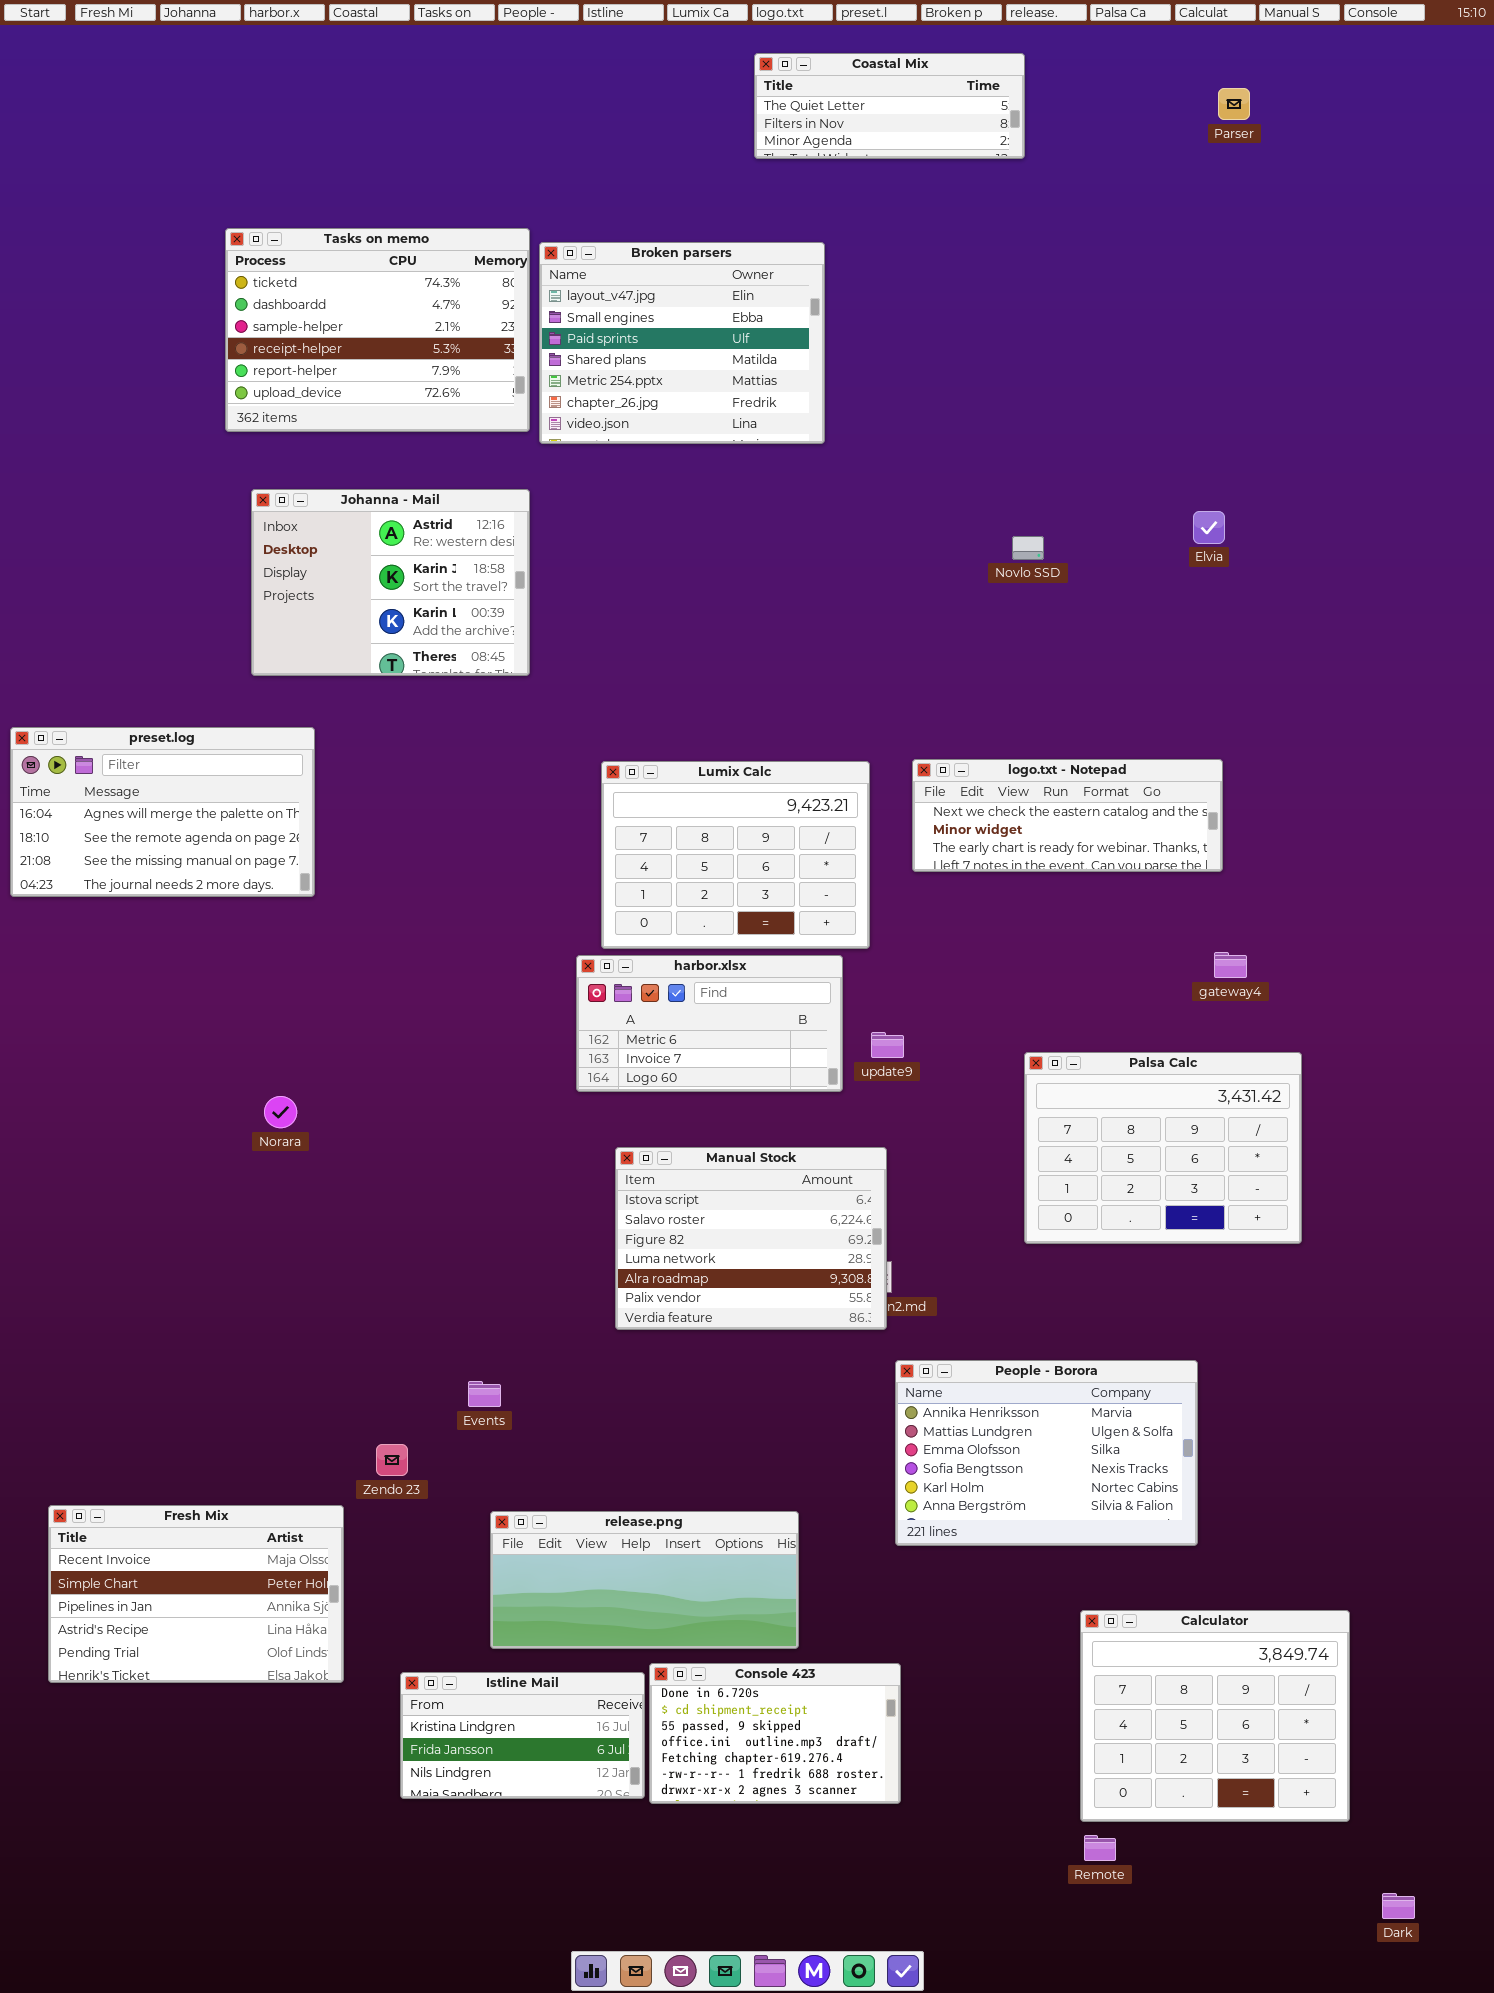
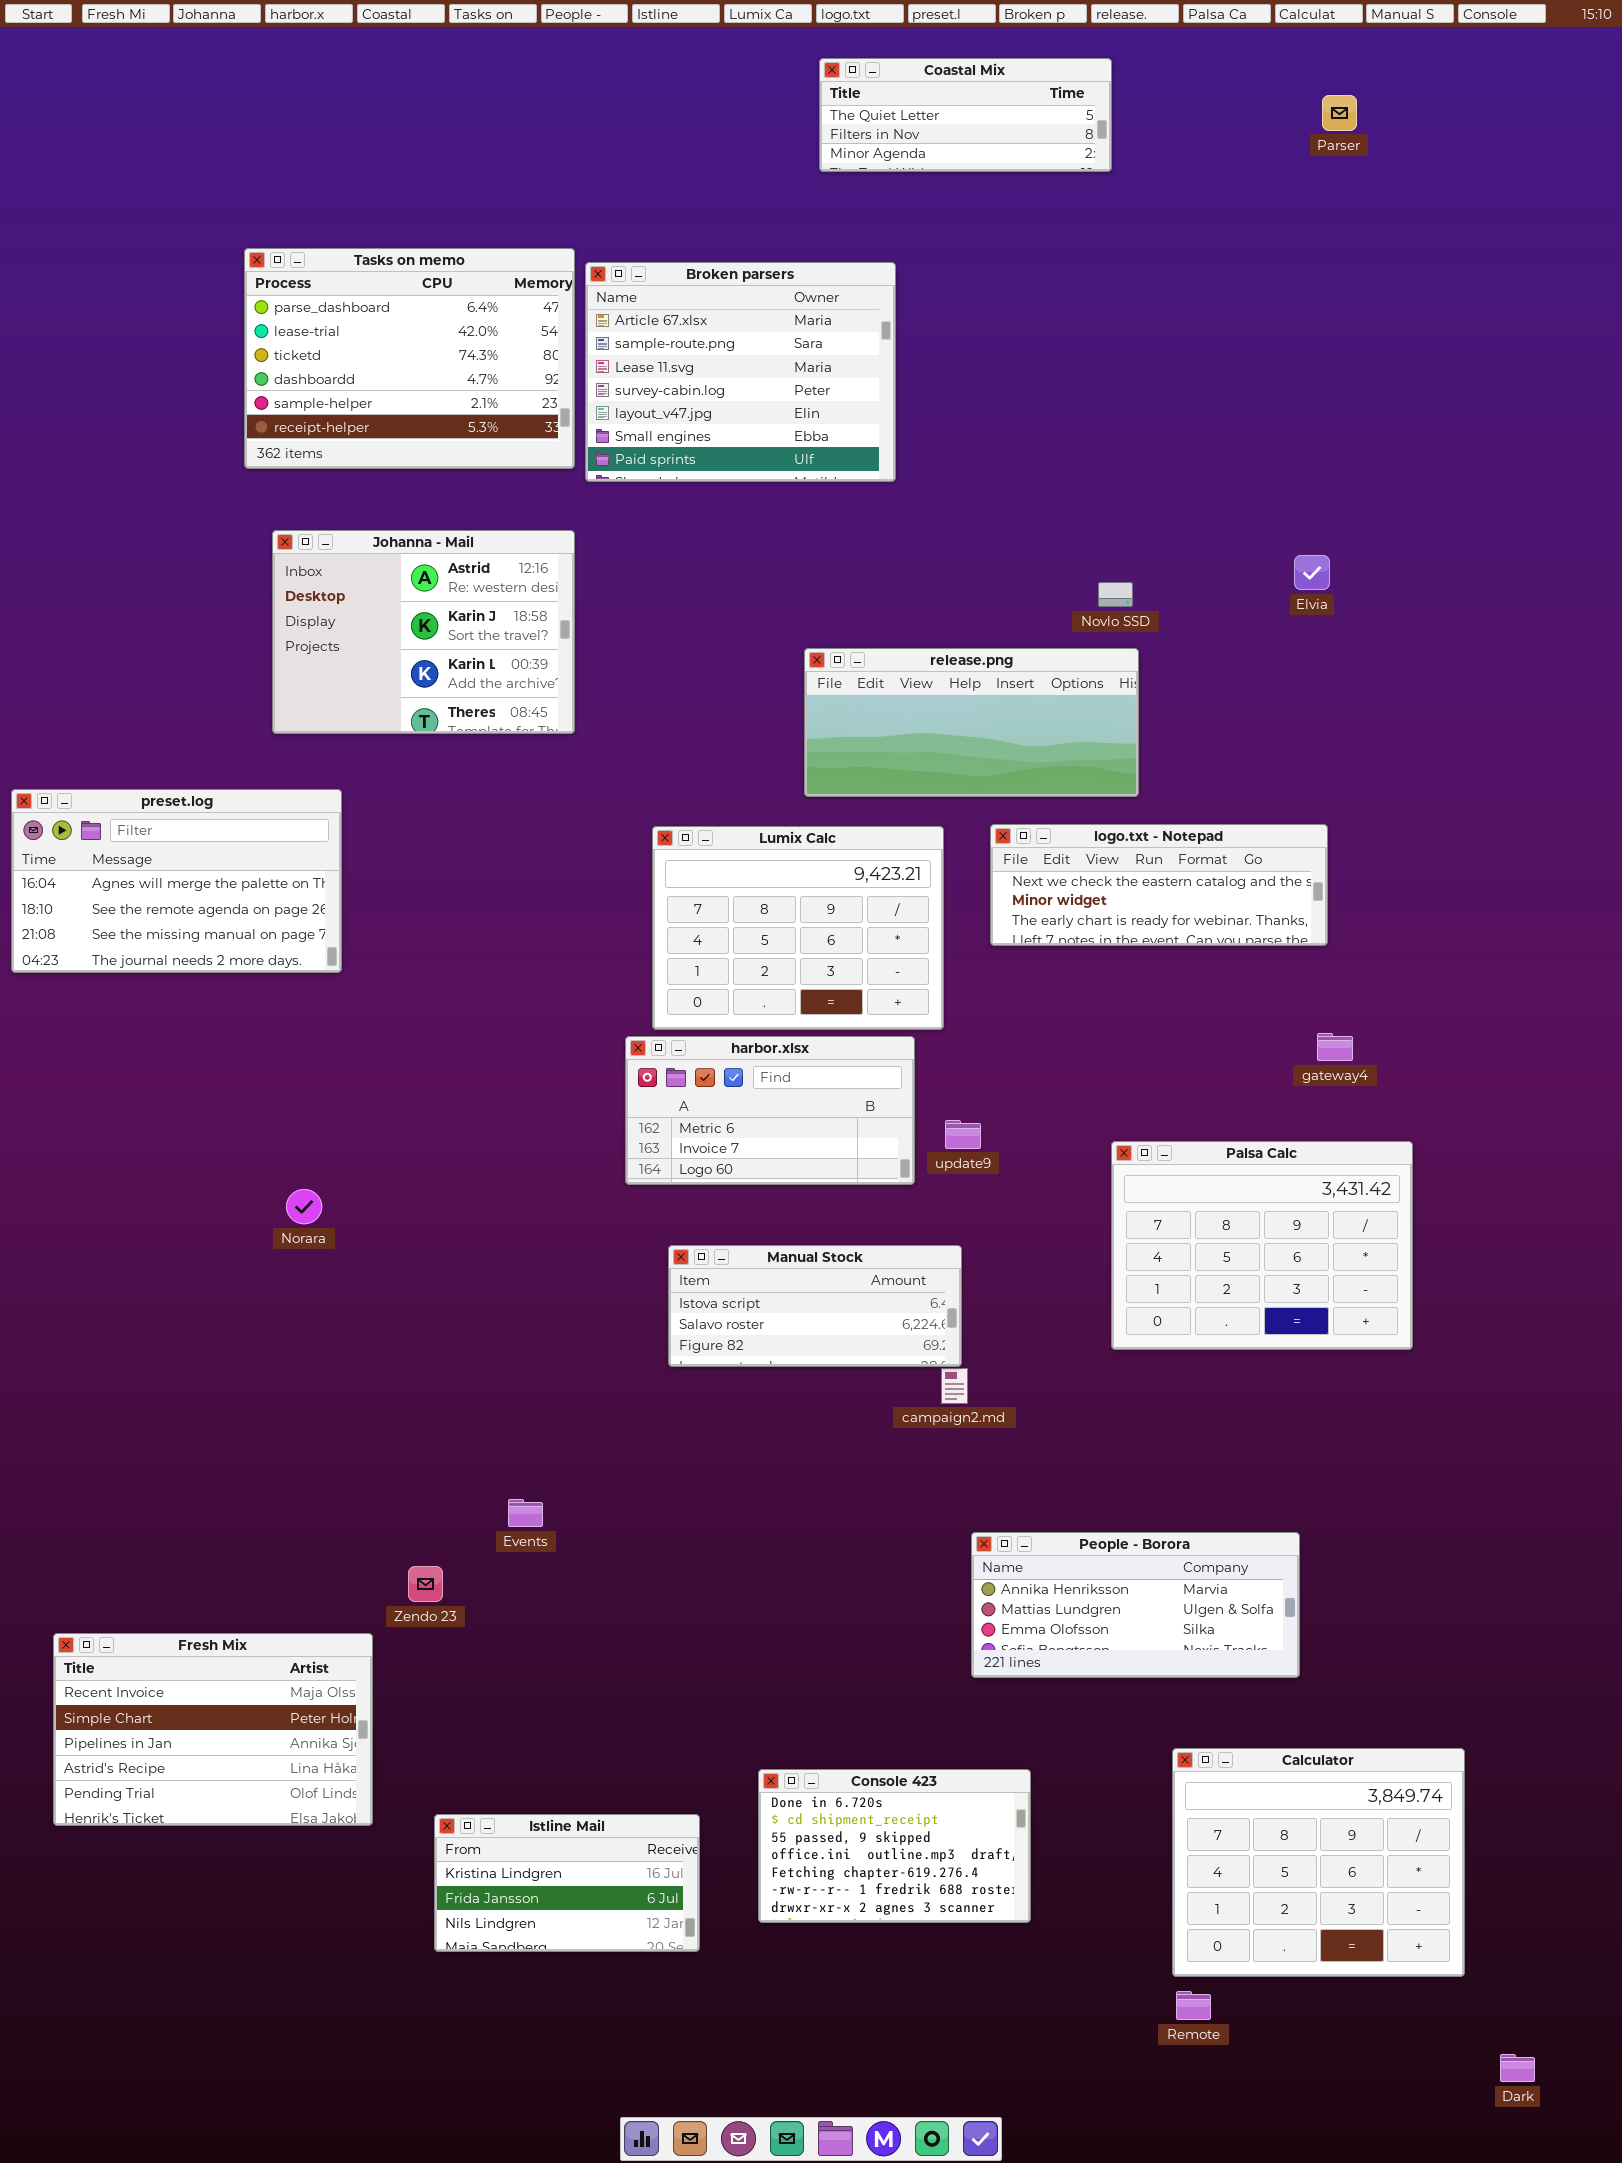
Tasks on memo: [225,228,530,432] -> [244,248,575,469], scrolled up 2 rows
Broken parsers: [539,242,825,444] -> [585,262,896,482], scrolled up 4 rows
Manual Stock: [615,1147,887,1330] -> [668,1245,962,1367], resized
People - Borora: [895,1360,1198,1546] -> [971,1532,1300,1678], resized
release.png: [490,1511,799,1649] -> [804,648,1139,797], moved
Console 423: [649,1663,901,1804] -> [758,1769,1031,1923], moved

